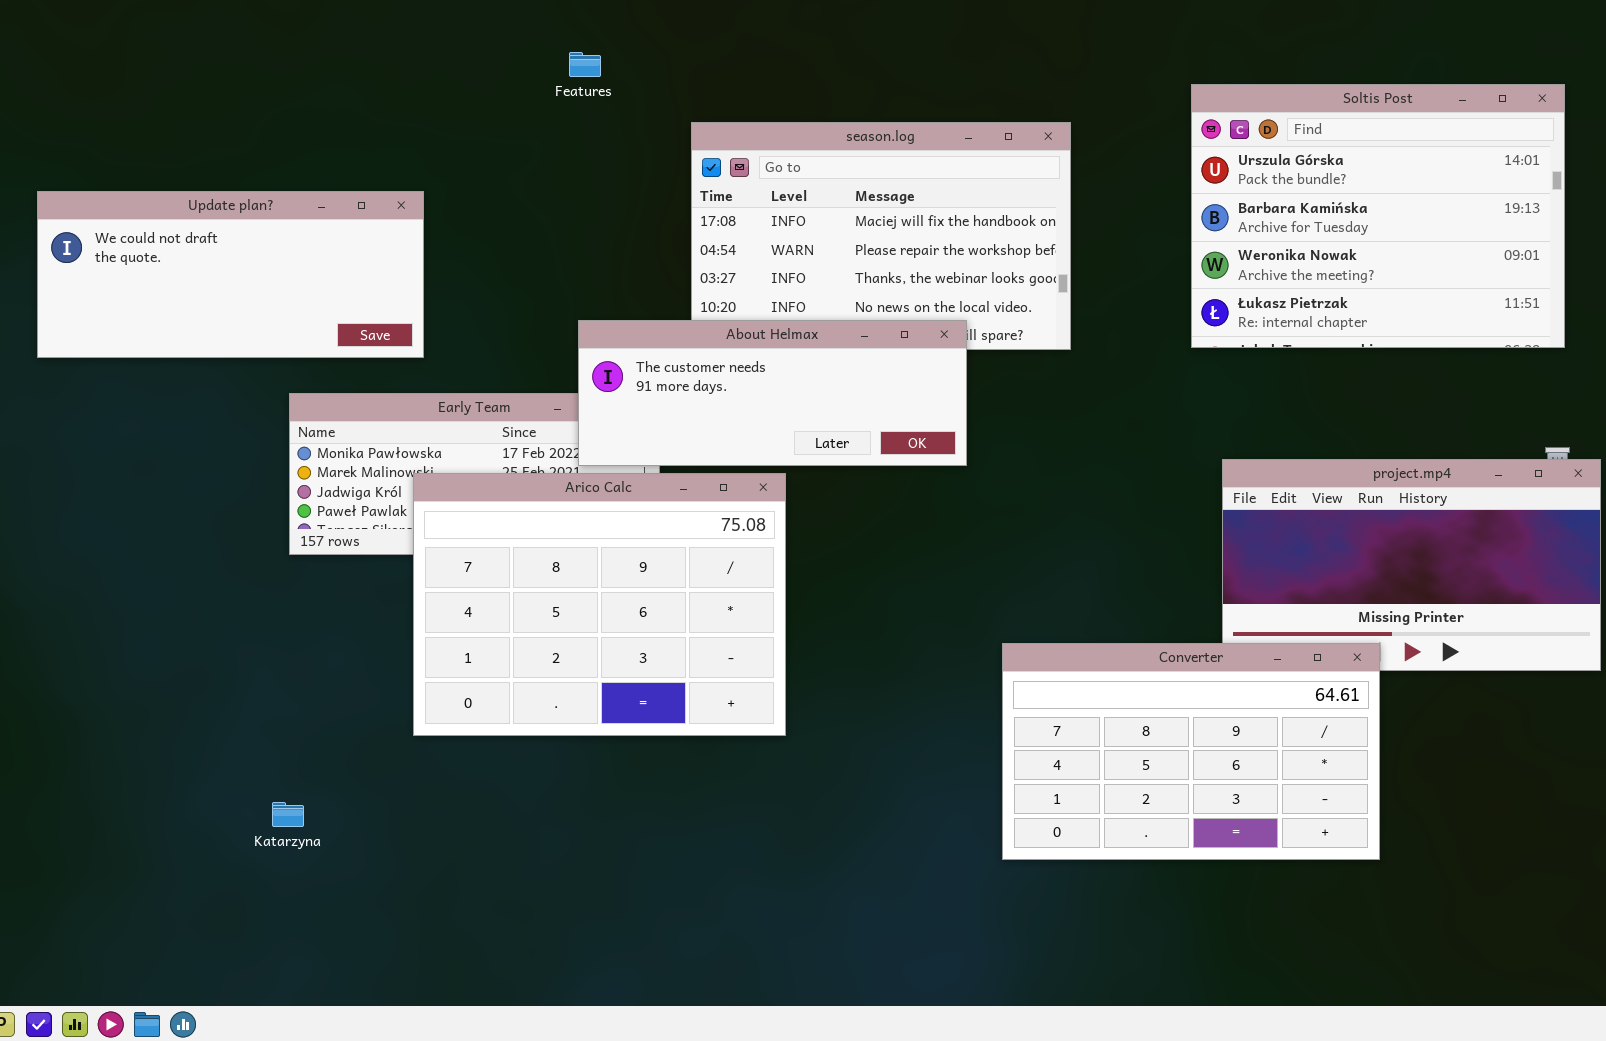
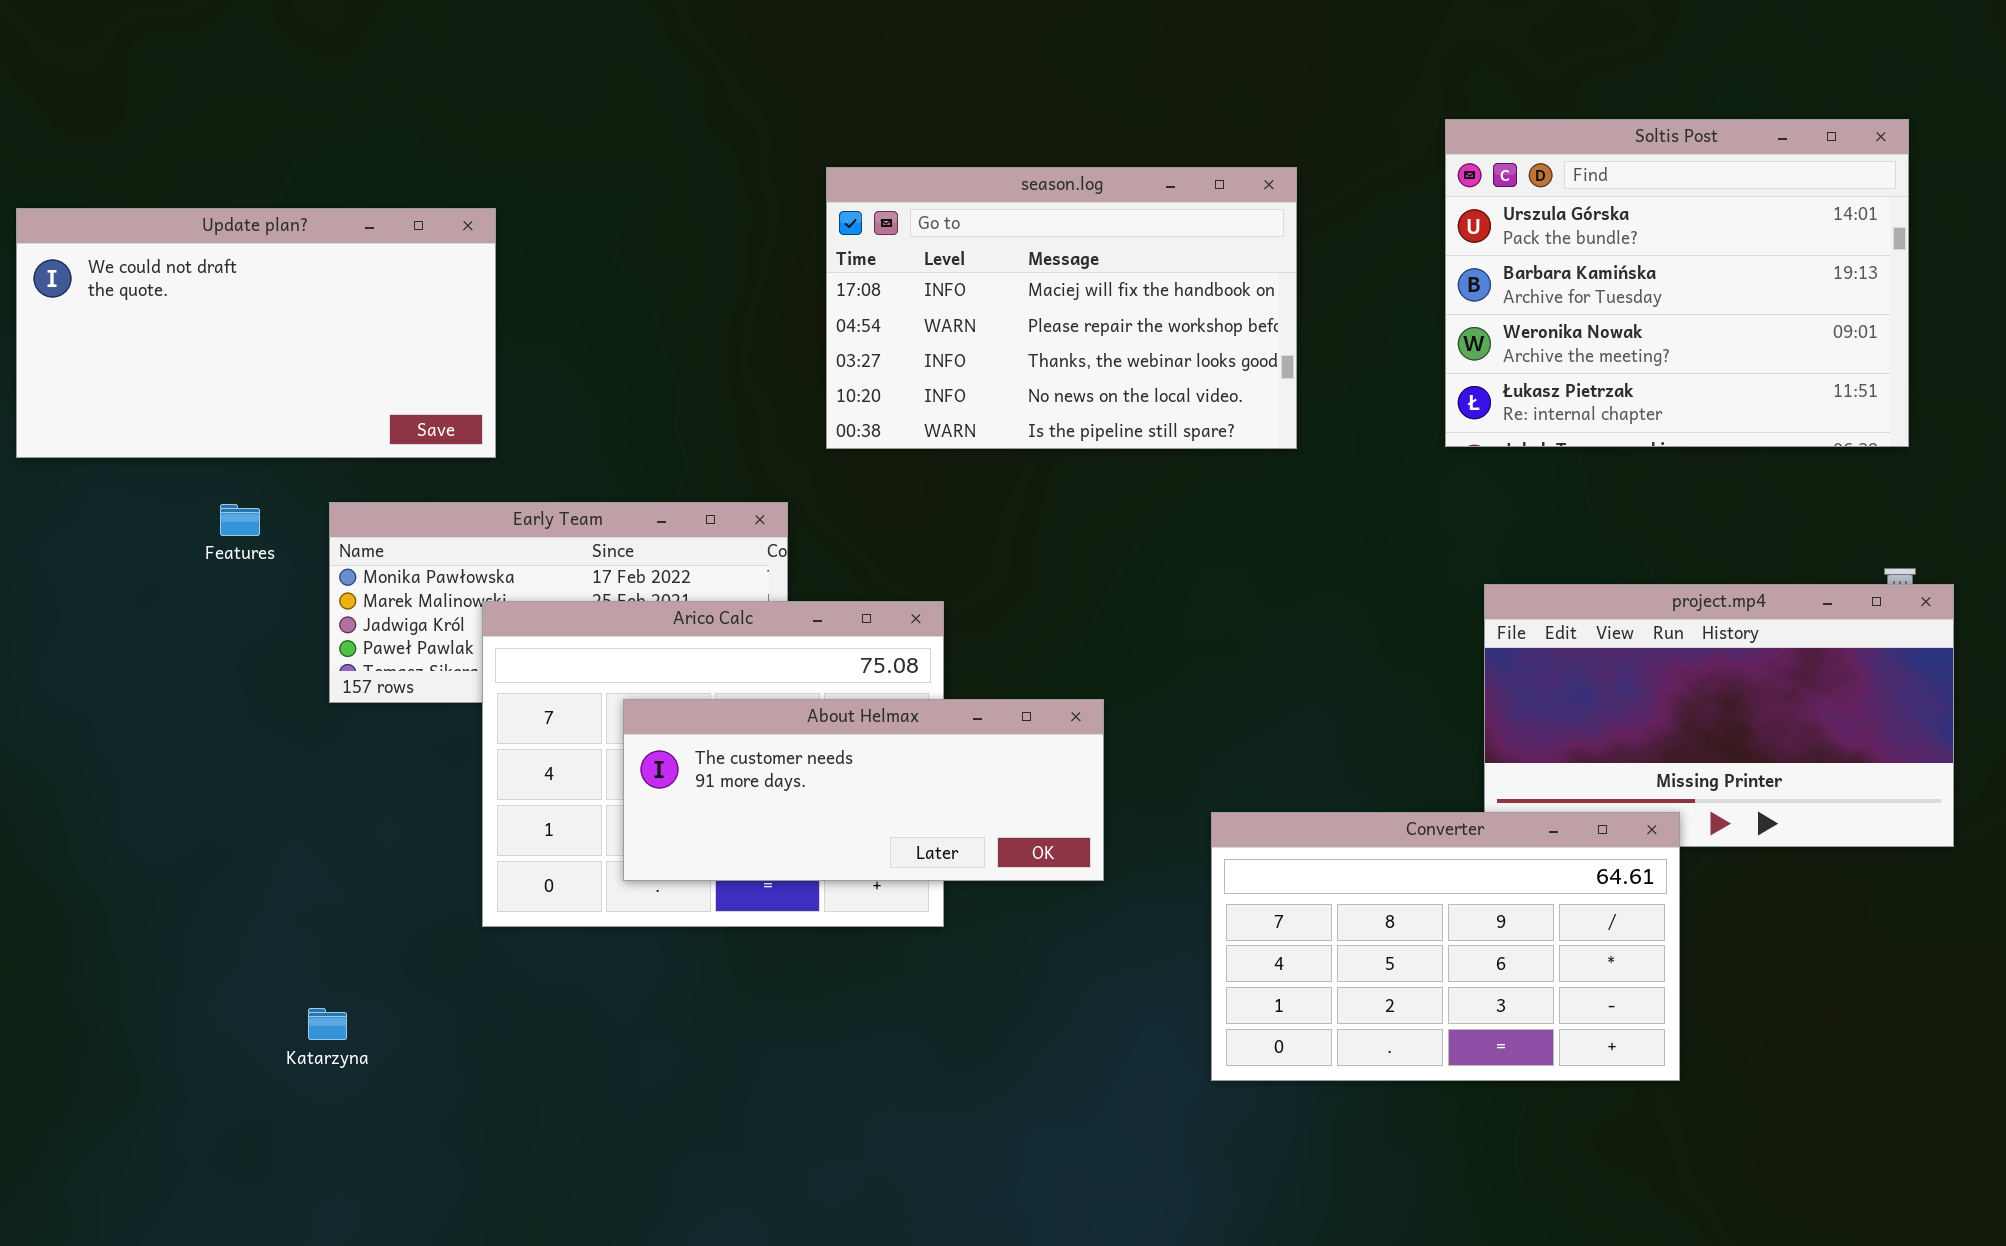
Features: [569,52,601,77] -> [220,504,260,536], moved
Update plan?: [37,191,424,358] -> [16,208,496,458], resized
About Helmax: [578,320,967,466] -> [623,699,1104,881], moved

